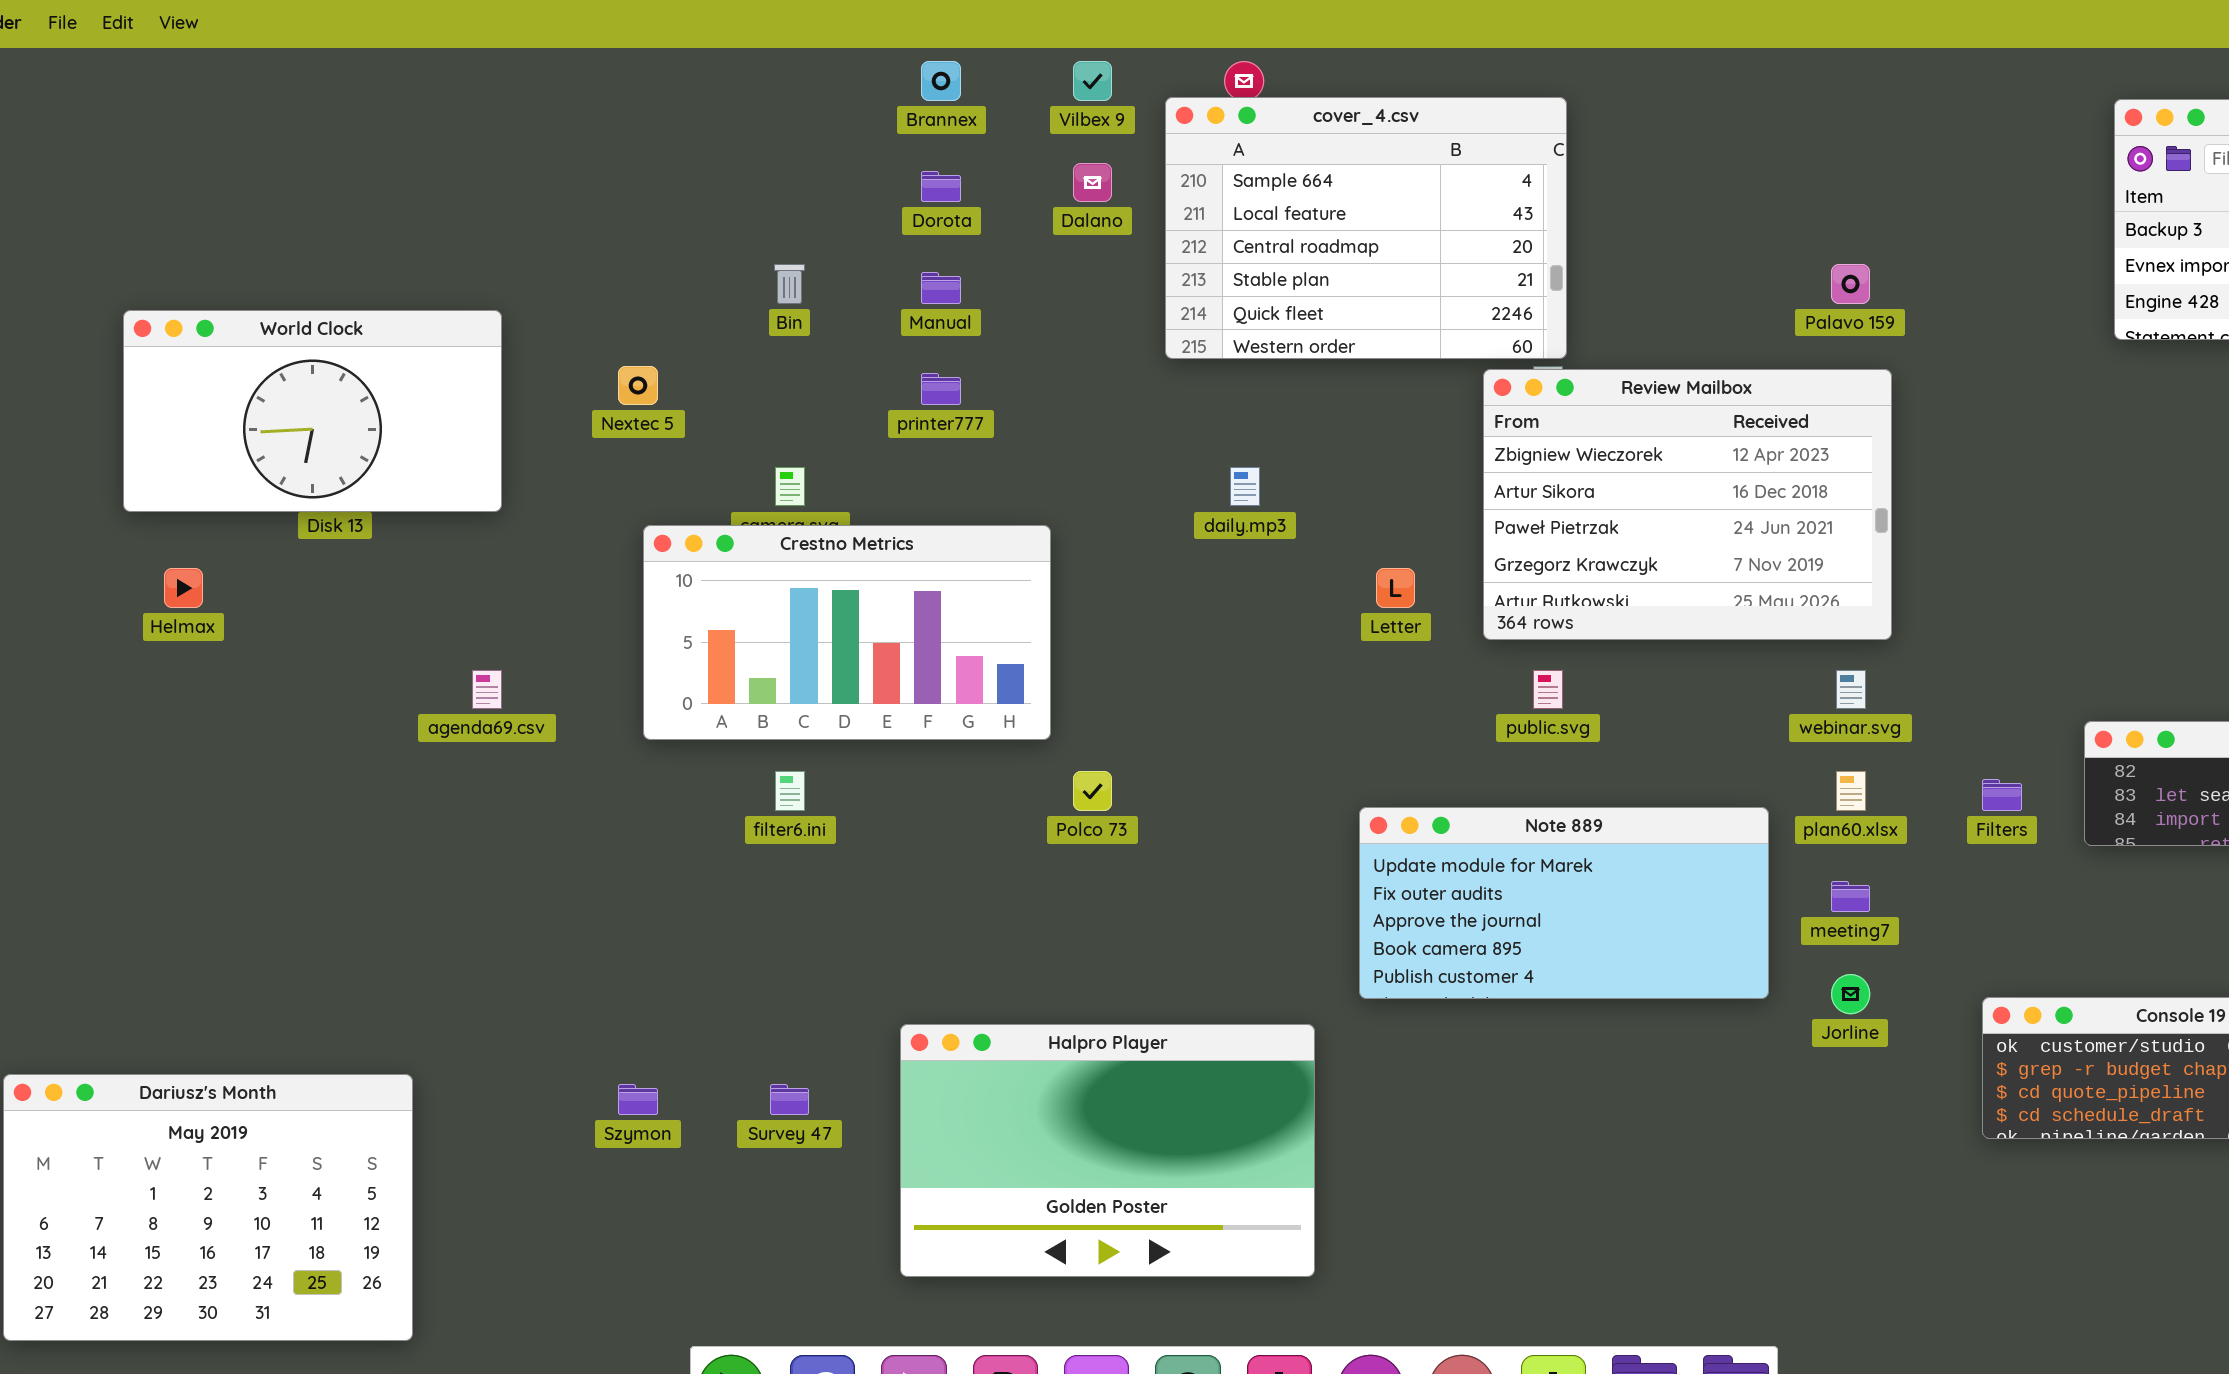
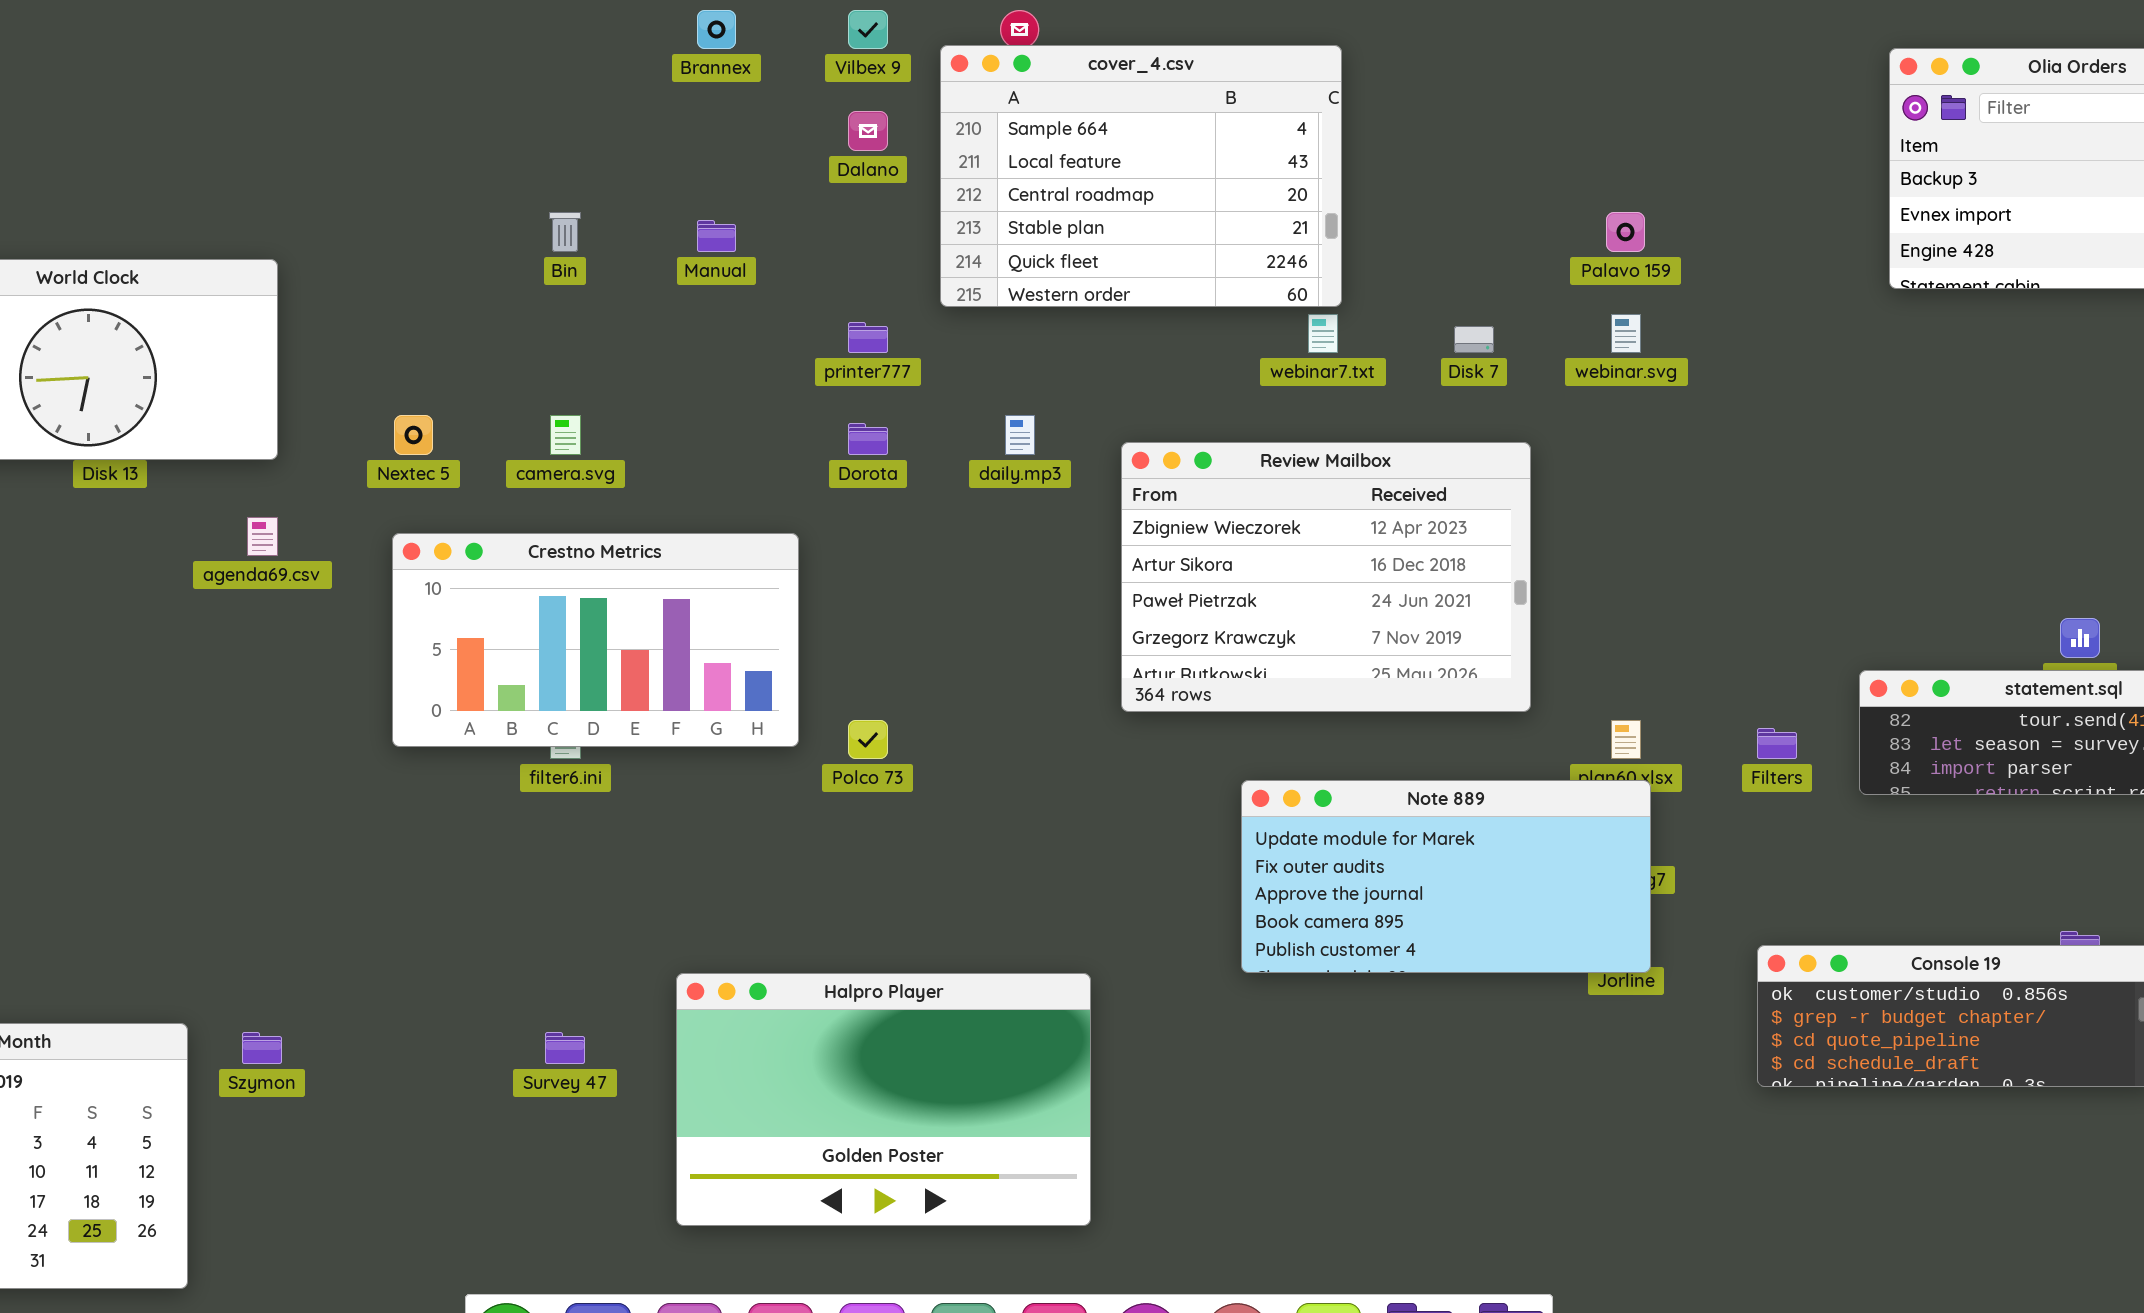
Dorota: [921,171,961,202] -> [848,423,888,455], moved
Nextec 5: [618,366,658,405] -> [394,415,433,455], moved
Review Mailbox: [1483,369,1892,640] -> [1121,442,1531,712], moved
printer777: [921,373,961,405] -> [848,322,888,353], moved
Crestno Metrics: [643,525,1051,740] -> [392,533,799,747], moved
agenda69.csv: [472,670,502,709] -> [247,517,278,556], moved
webinar.svg: [1836,670,1866,709] -> [1611,314,1641,353], moved
Note 889: [1359,807,1769,999] -> [1241,780,1651,973], moved
Szymon: [618,1084,658,1115] -> [242,1032,282,1064], moved

